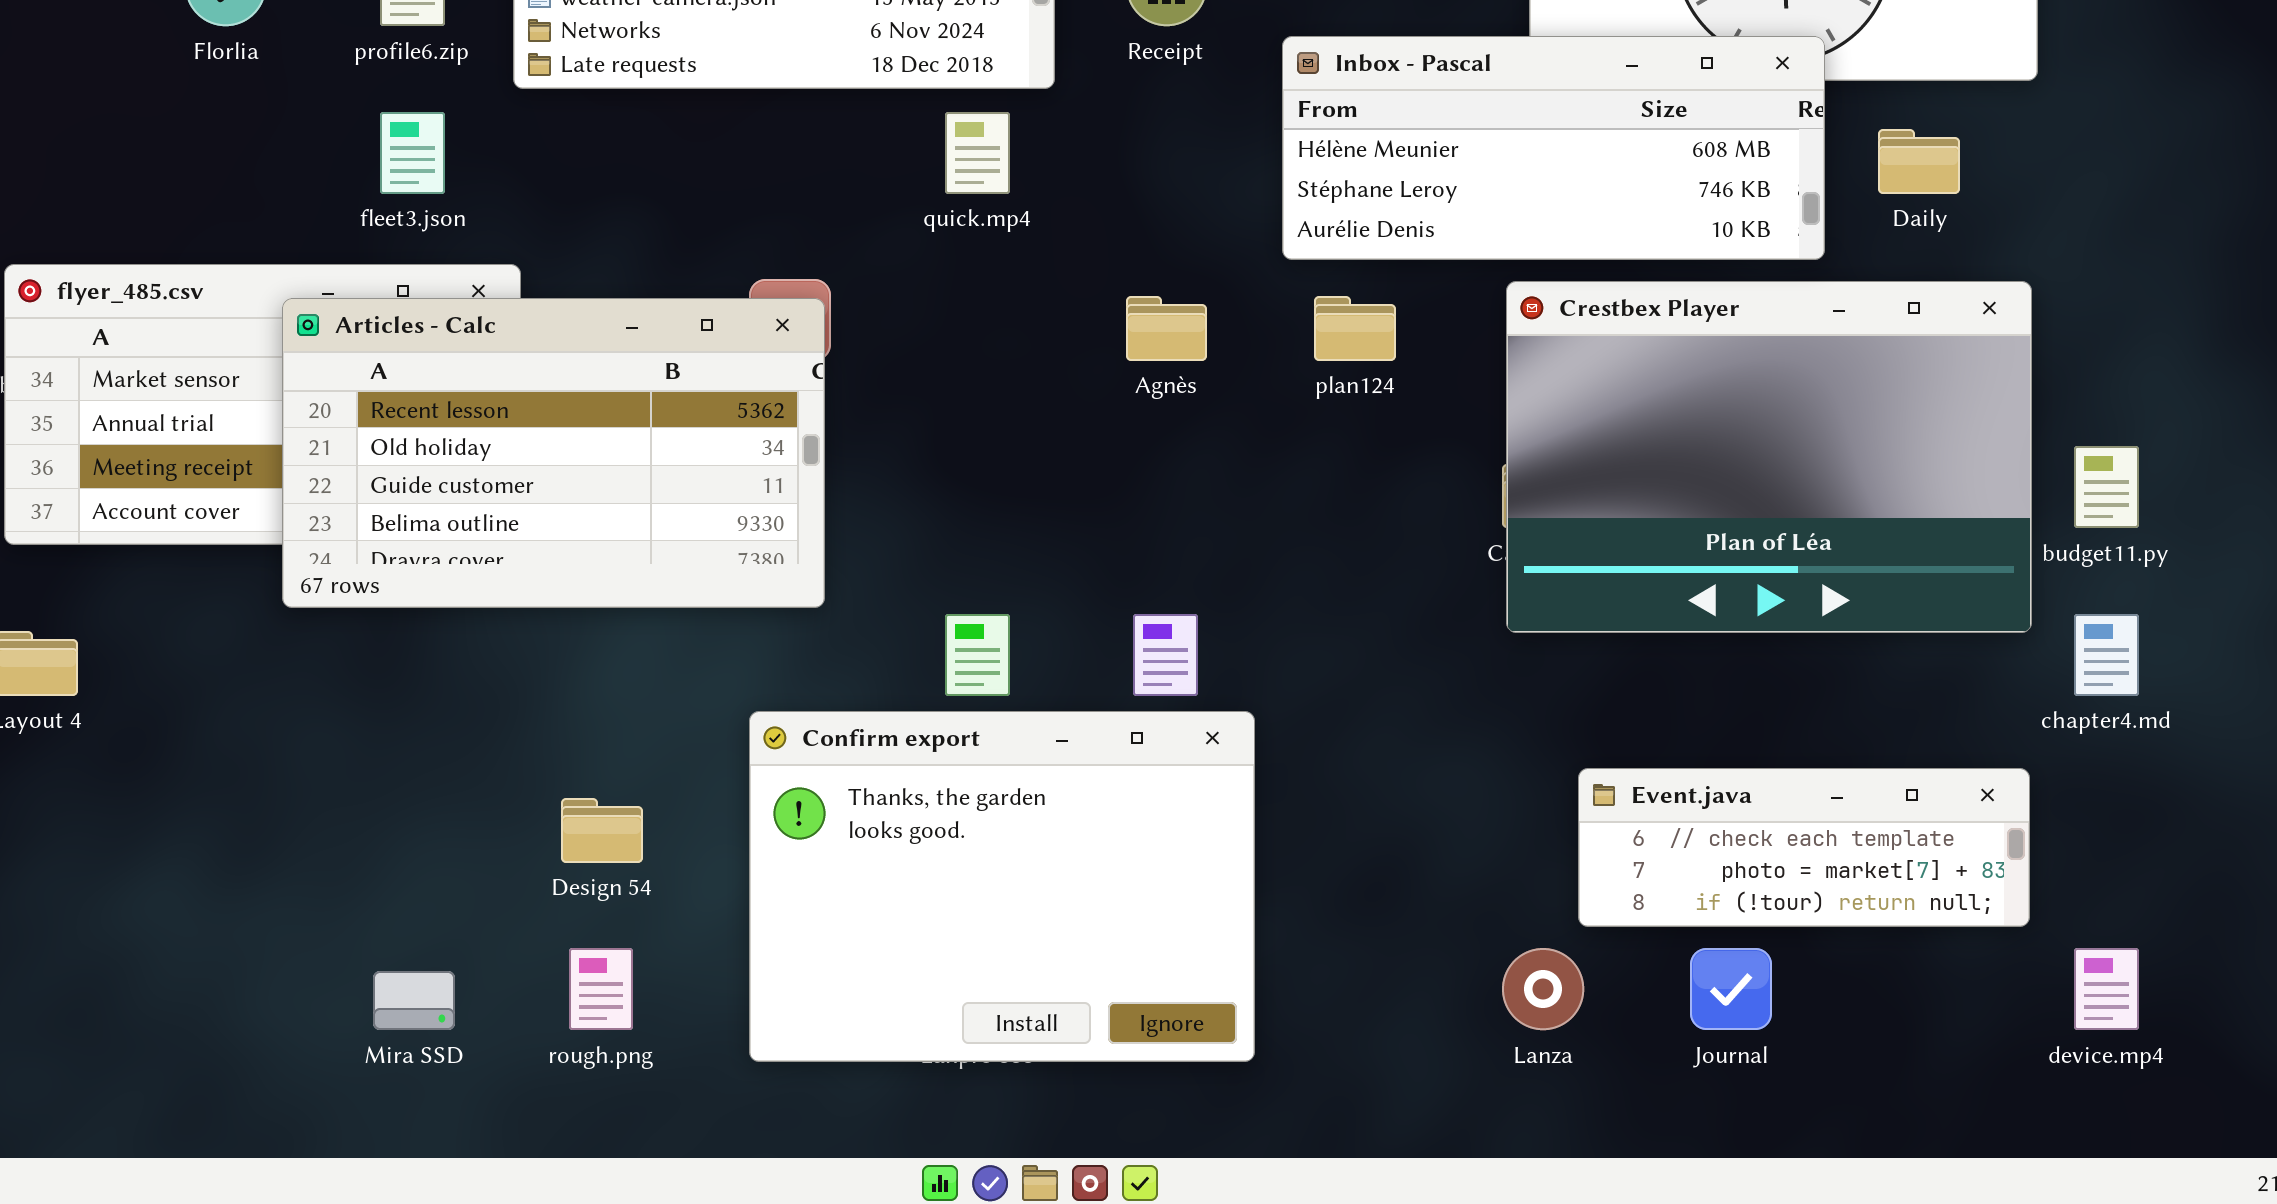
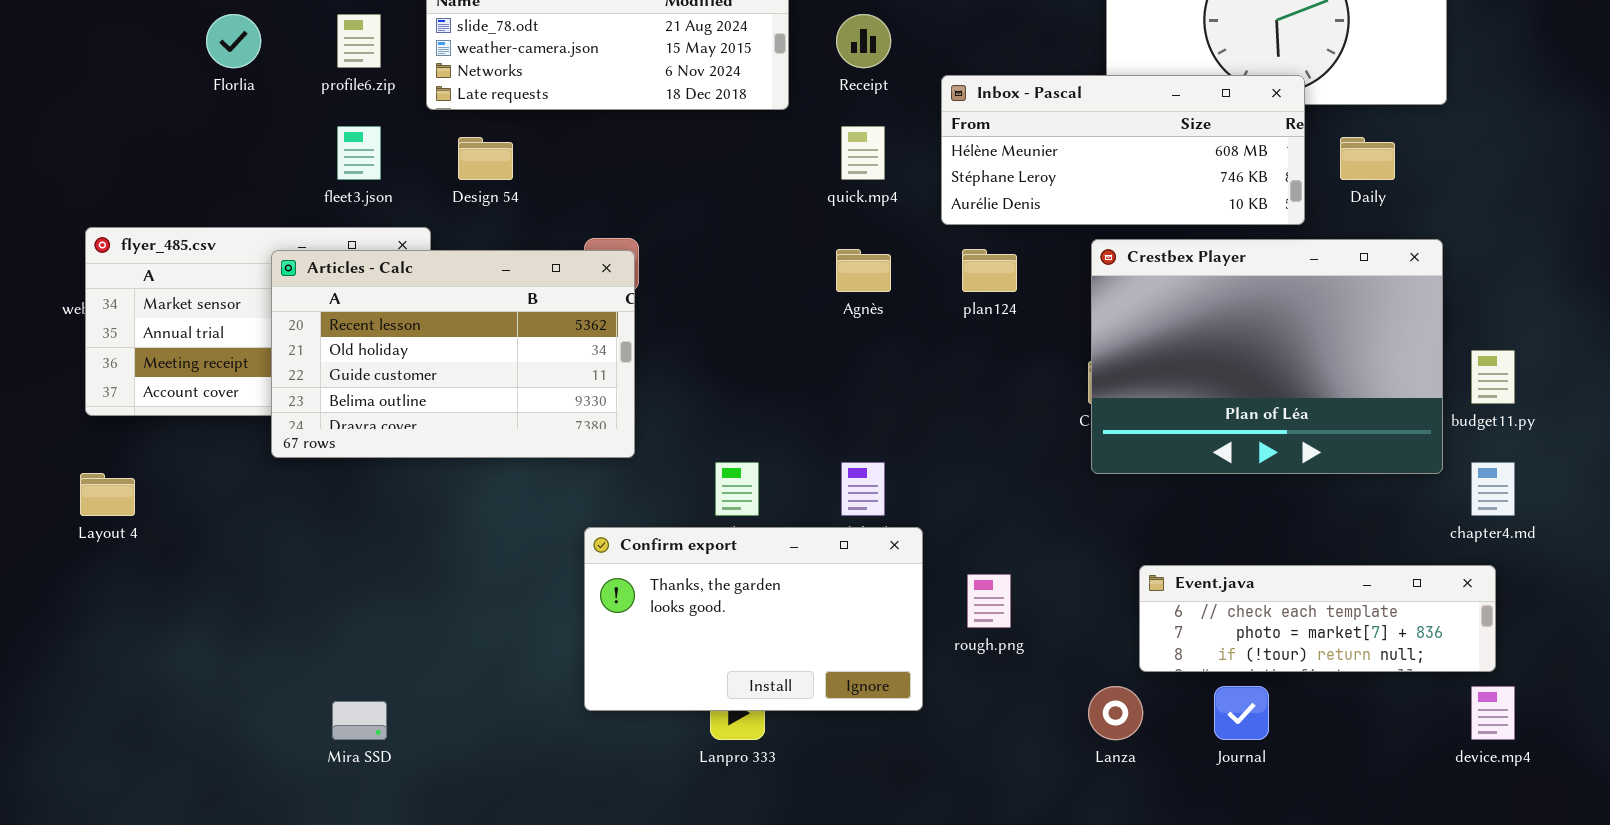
quick.mp4: [945,112,1010,194] -> [841,126,885,180], moved
Confirm export: [749,711,1255,1062] -> [584,527,923,711], resized
Event.java: [1578,768,2030,927] -> [1139,565,1496,672], resized
Design 54: [561,798,643,863] -> [458,137,513,180], moved
rough.png: [569,948,633,1030] -> [967,574,1011,628], moved

